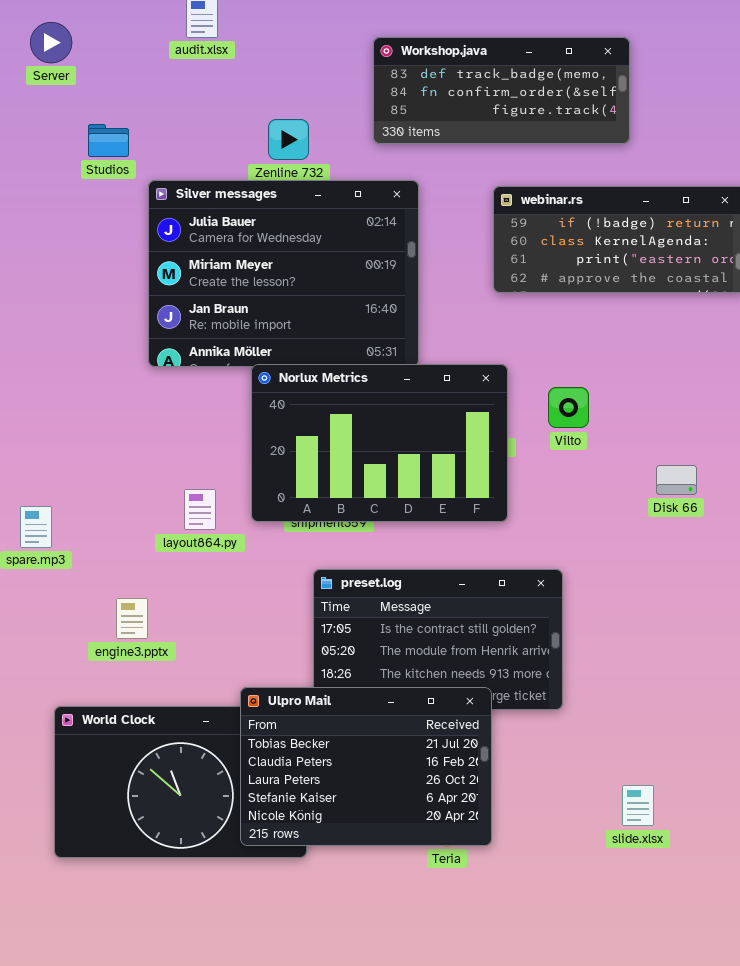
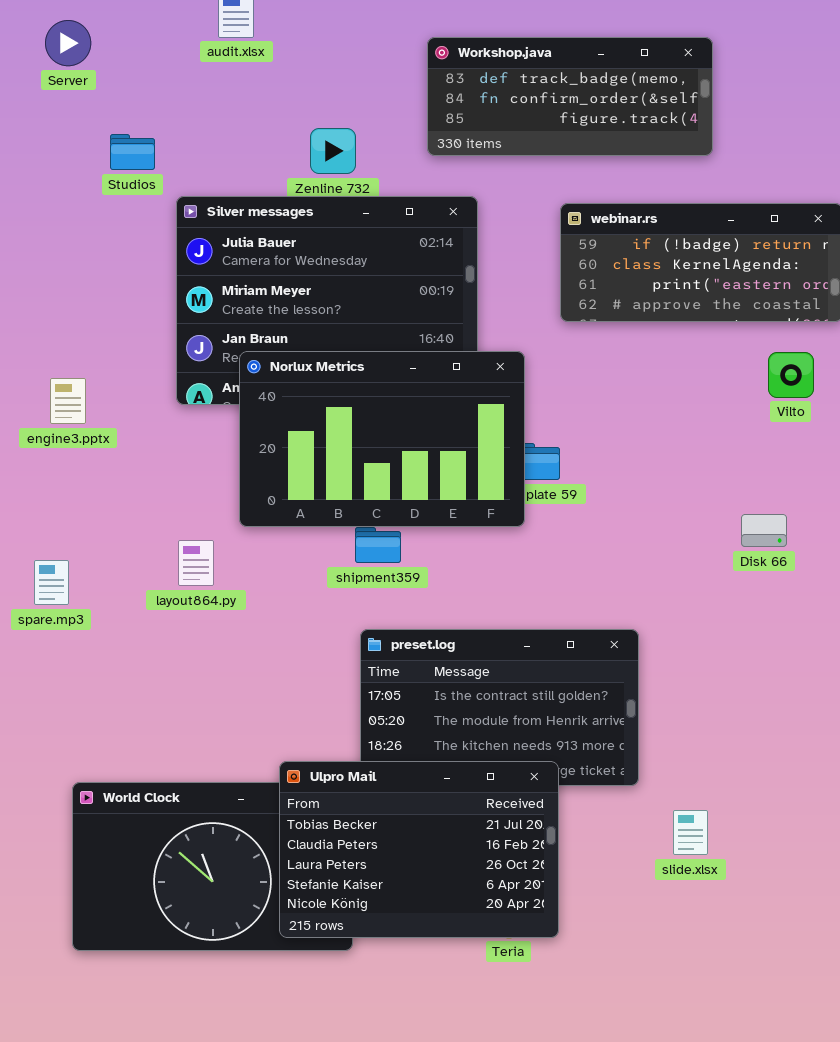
Norlux Metrics: [251,364,508,522] -> [239,351,525,527], moved
Vilto: [548,387,589,428] -> [768,352,814,398], moved
layout864.py: [184,489,216,530] -> [178,540,214,586], moved
engine3.pptx: [116,598,148,639] -> [50,378,86,424], moved
slide.xlsx: [622,785,654,826] -> [673,810,708,855], moved

